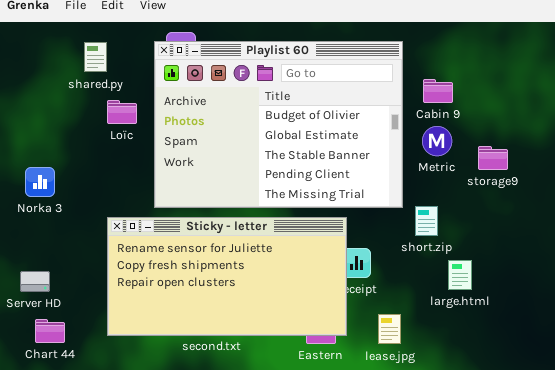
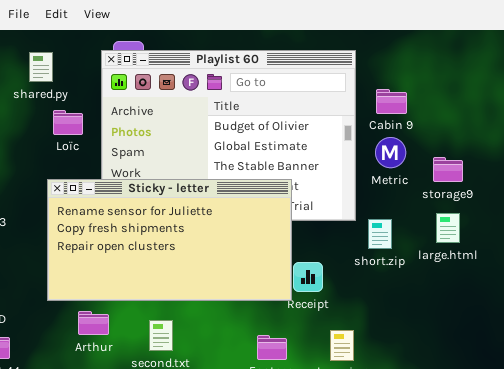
Sticky - letter: [107,217,347,336] -> [47,179,292,301], moved
large.html: [448,260,472,290] -> [436,213,460,243], moved

